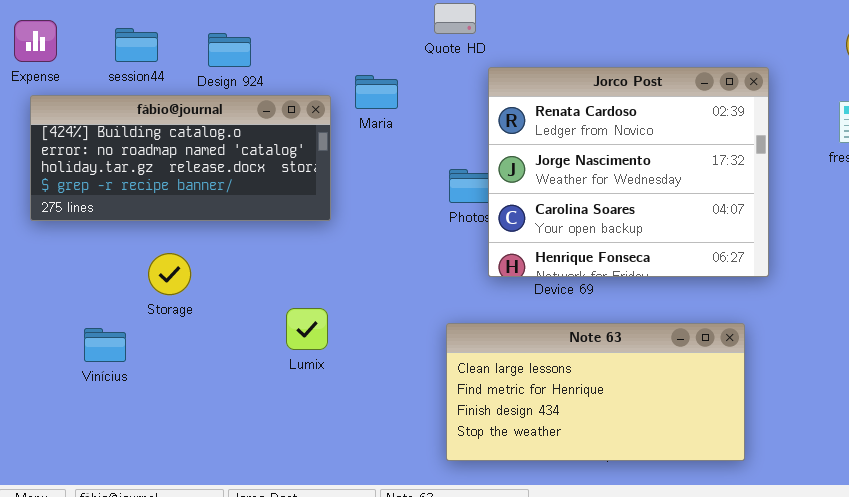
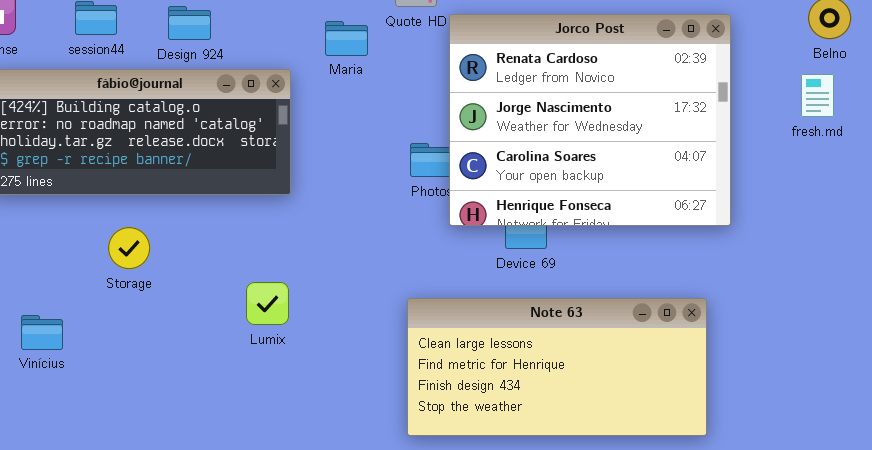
Jorco Post: [488,67,769,277] -> [449,14,731,226], moved
Maria: [355,75,398,109] -> [325,21,368,56], moved
Vinícius: [84,328,126,362] -> [21,315,63,350], moved

